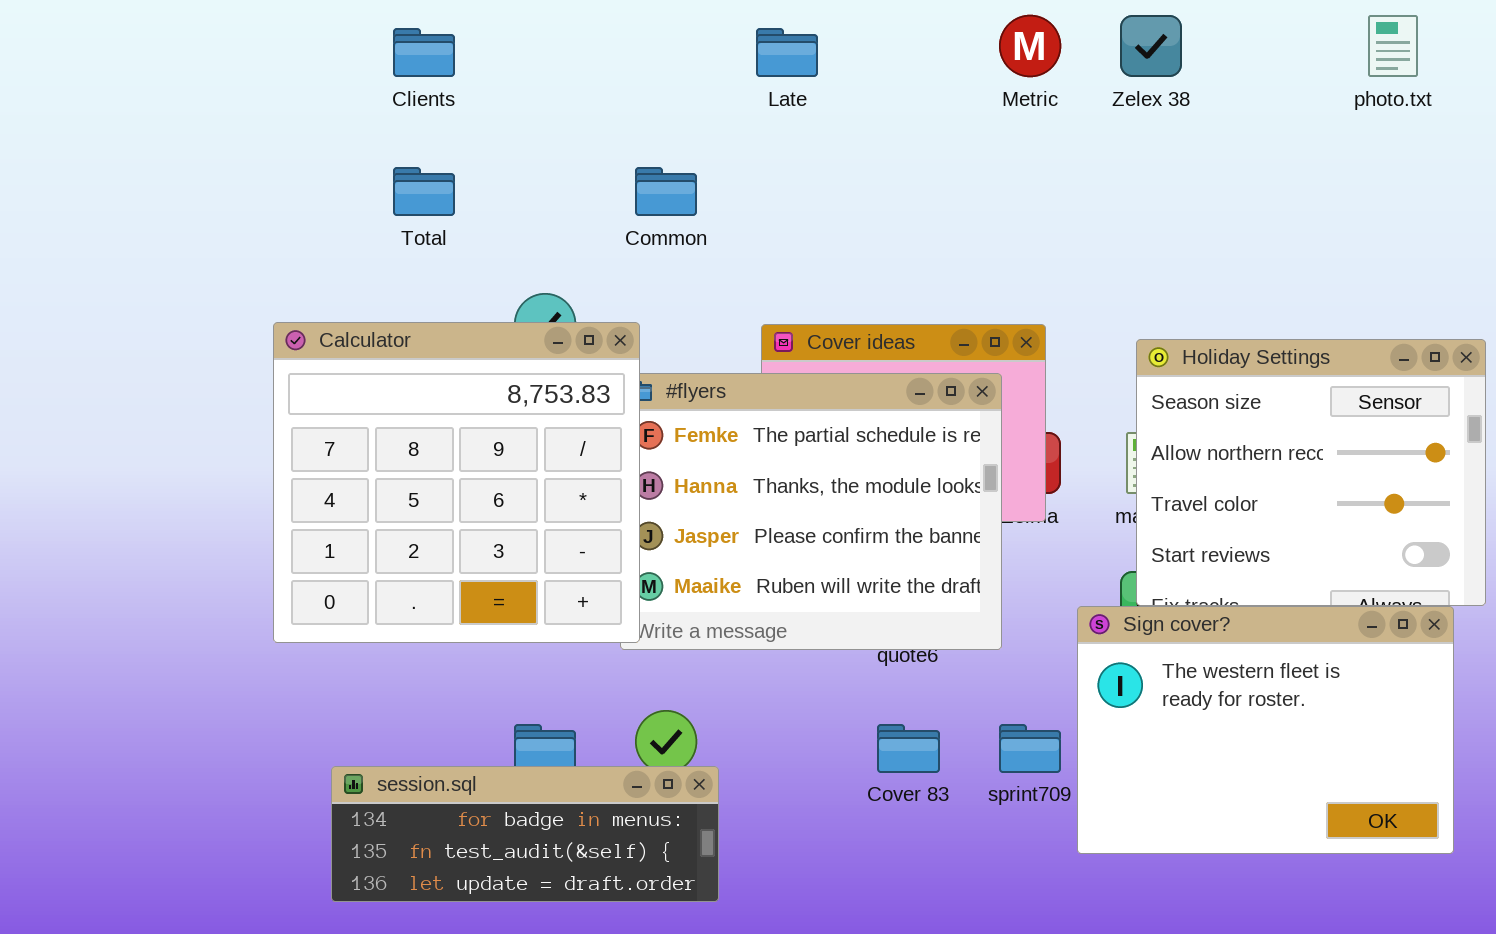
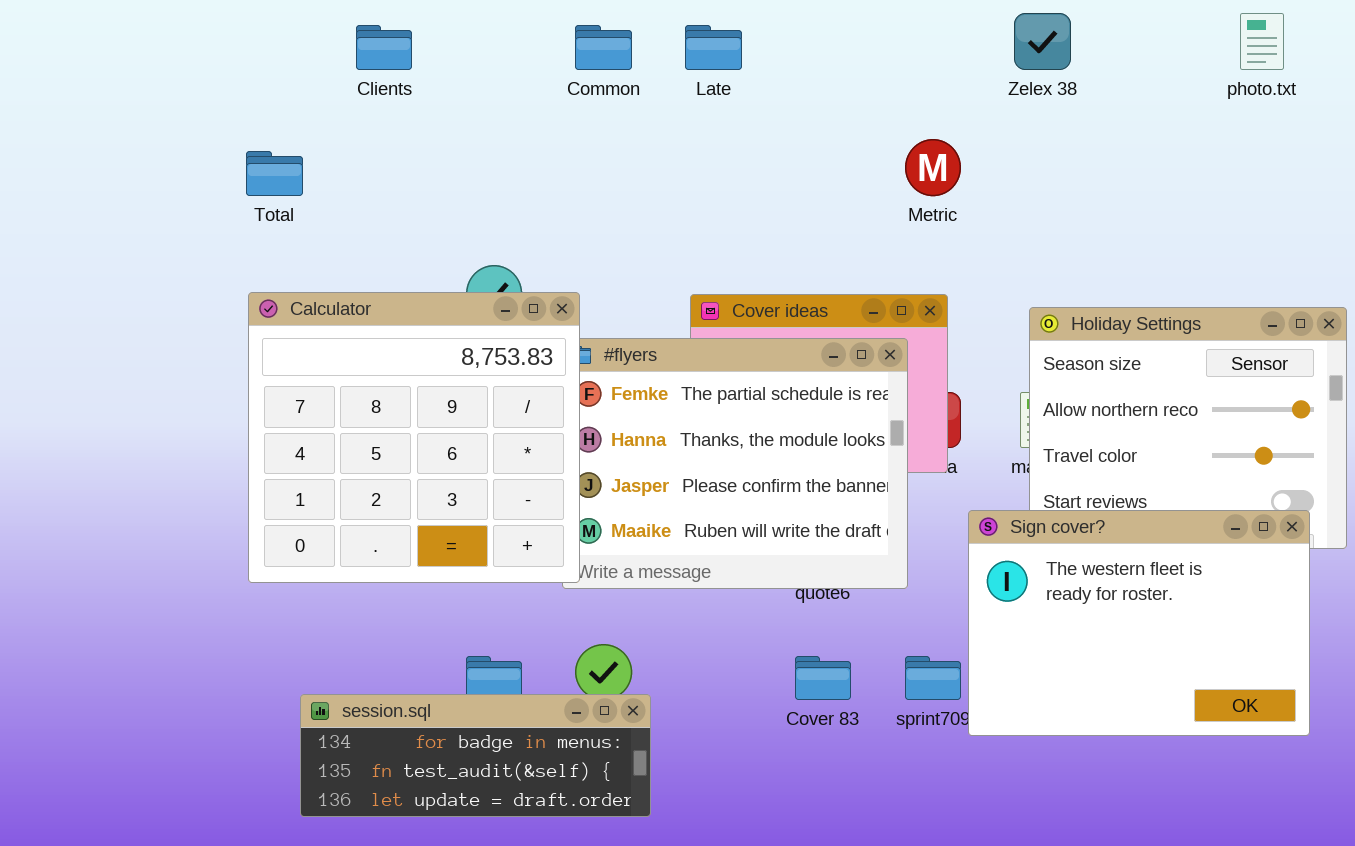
Metric: [999,15,1061,77] -> [905,139,961,196], moved
Total: [393,167,455,216] -> [246,151,303,196], moved
Common: [635,167,697,216] -> [575,25,632,70], moved
Sign cover?: [1077,606,1454,854] -> [968,510,1310,736], moved

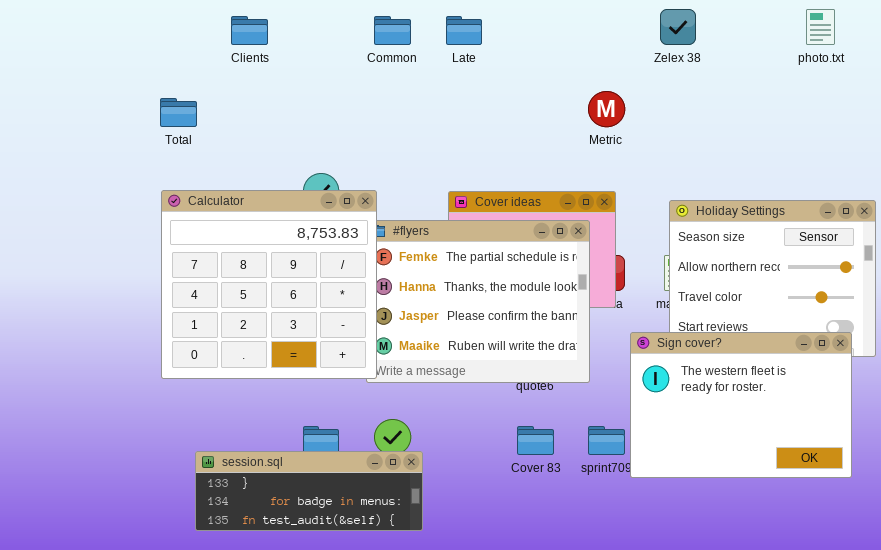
session.sql: [300,694,651,817] -> [195,451,423,531], scrolled up 1 row

